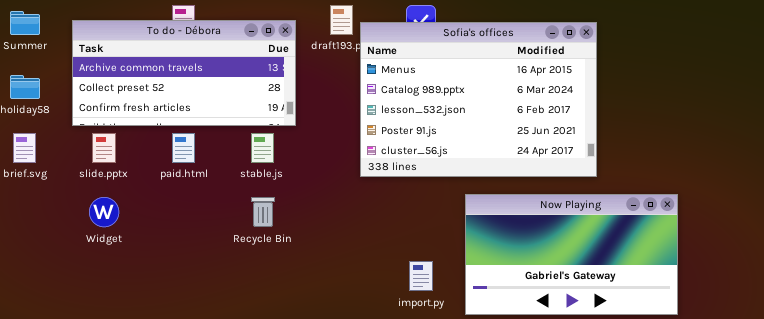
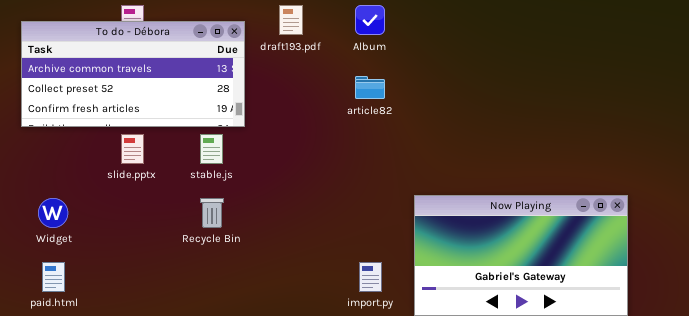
Sofia's offices: [360,22,597,177] -> none, closed
slide.pptx: [92,133,116,163] -> [121,134,144,164], moved
paid.html: [172,133,195,163] -> [42,262,65,292], moved

